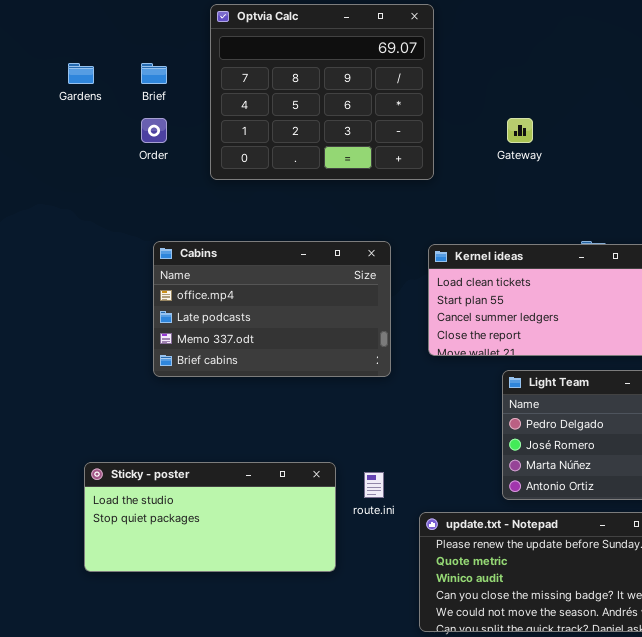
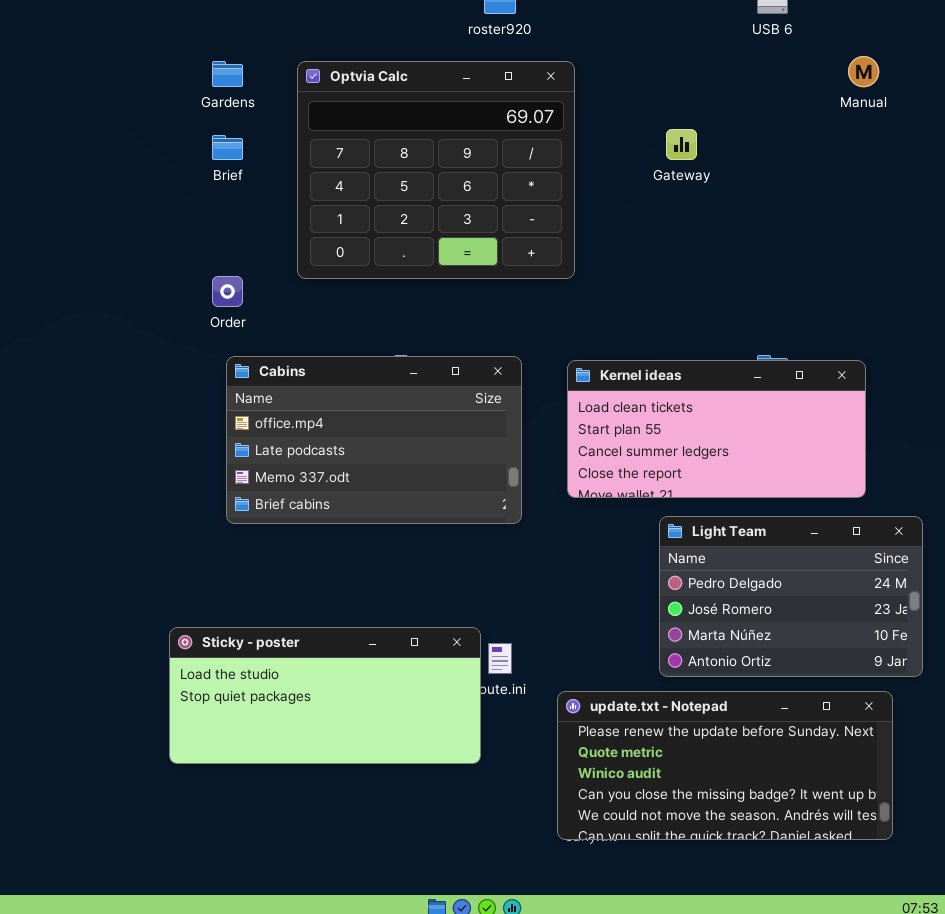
Gardens: [68,63,94,84] -> [212,61,243,87], moved
Order: [141,118,167,143] -> [212,276,243,307], moved
Gateway: [507,118,533,143] -> [666,129,697,160], moved
Sticky - poster: [84,462,336,572] -> [169,627,481,764], moved

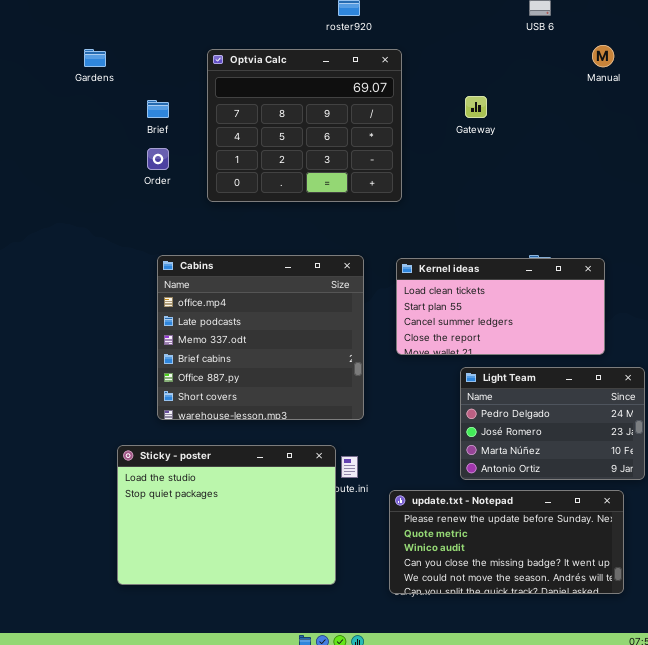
Gardens: [212,61,243,87] -> [84,49,106,67], moved
Order: [212,276,243,307] -> [147,148,169,170], moved
Cabins: [226,356,522,524] -> [157,255,364,420], resized
Sticky - poster: [169,627,481,764] -> [117,445,336,585], resized

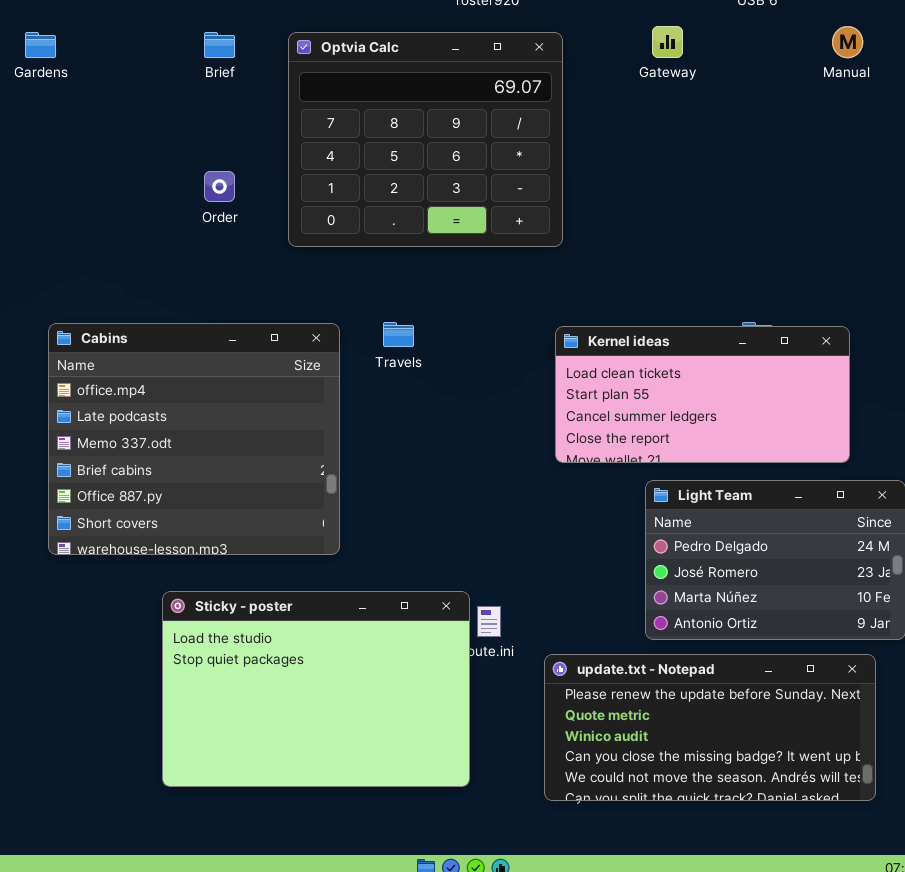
Gardens: [84,49,106,67] -> [25,32,56,58], moved
Gateway: [465,96,487,118] -> [652,26,683,58], moved
Brief: [147,100,169,118] -> [204,32,235,58], moved
Cabins: [157,255,364,420] -> [48,323,340,555], moved

